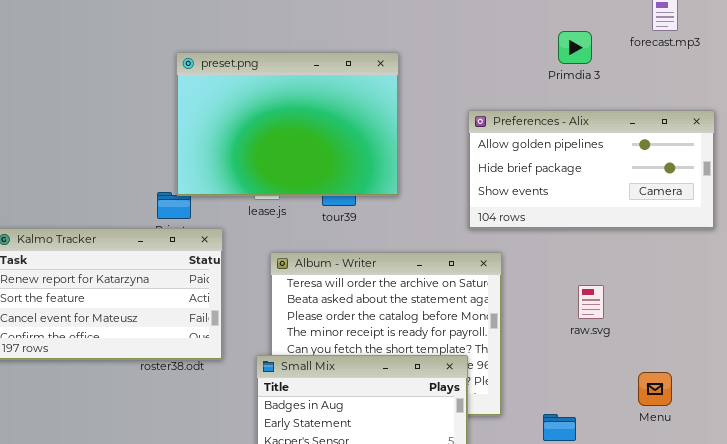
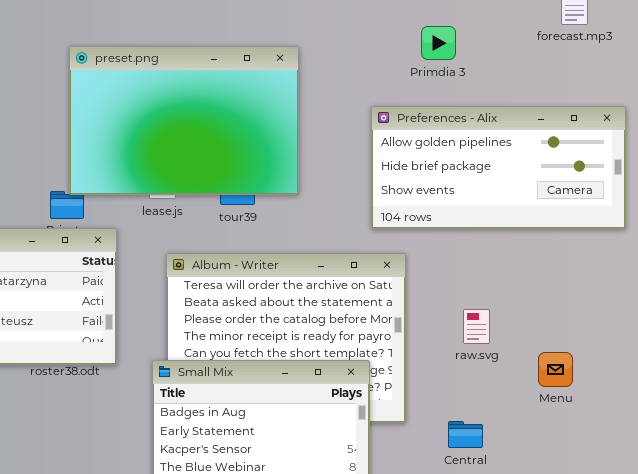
Primdia 3: [558,31,592,64] -> [421,26,456,60], moved
raw.svg: [578,285,604,319] -> [463,309,490,344], moved
Menu: [638,372,672,406] -> [538,352,573,387], moved

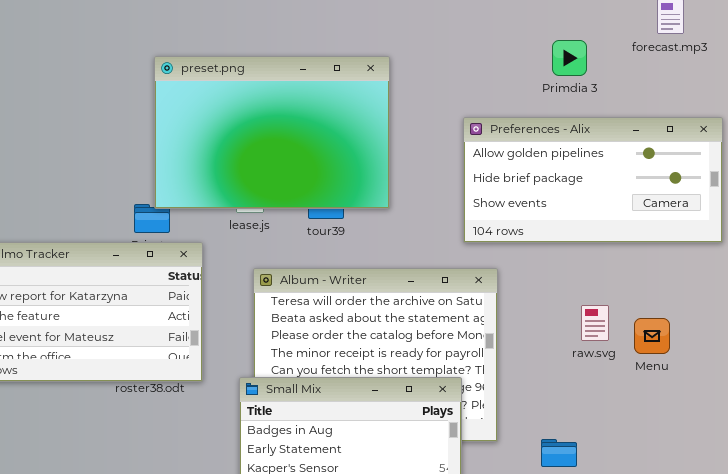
Primdia 3: [421,26,456,60] -> [552,40,587,76], moved
raw.svg: [463,309,490,344] -> [581,305,609,341], moved
Menu: [538,352,573,387] -> [634,318,670,354], moved

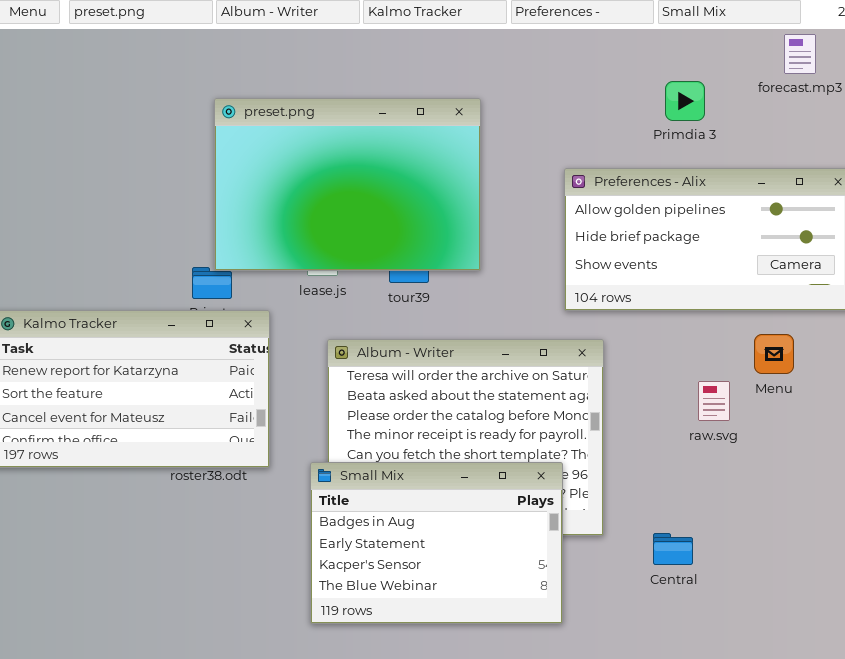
Menu: [634,318,670,354] -> [754,334,794,374], moved

